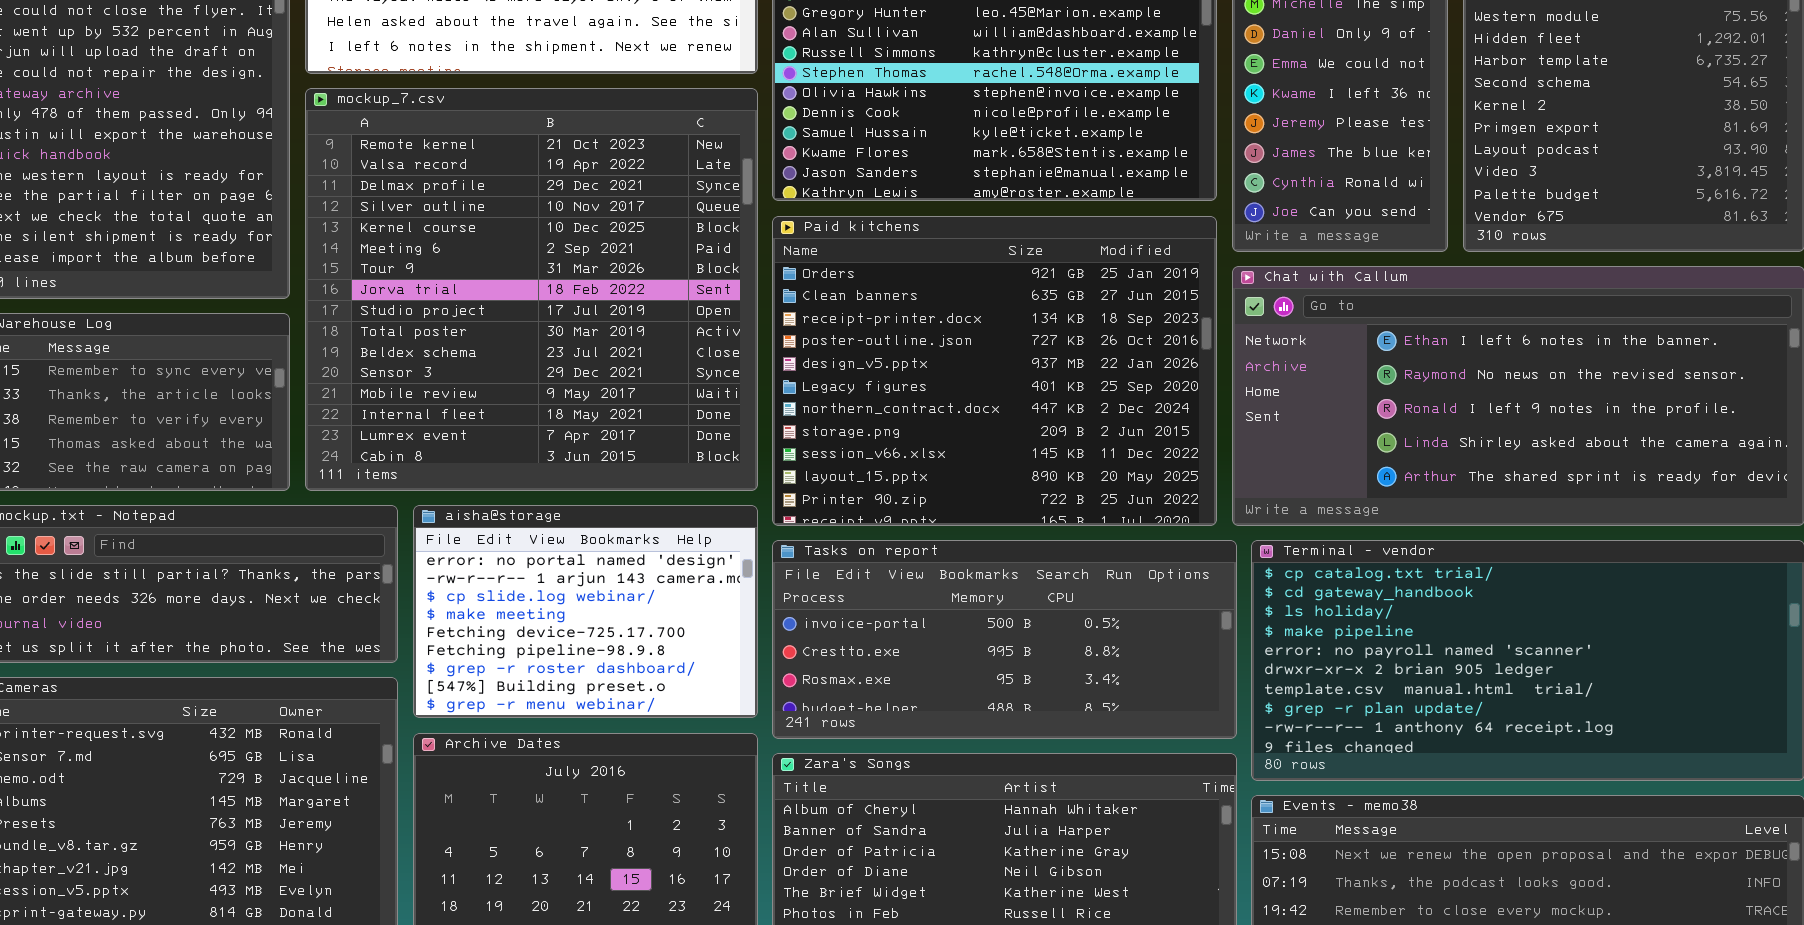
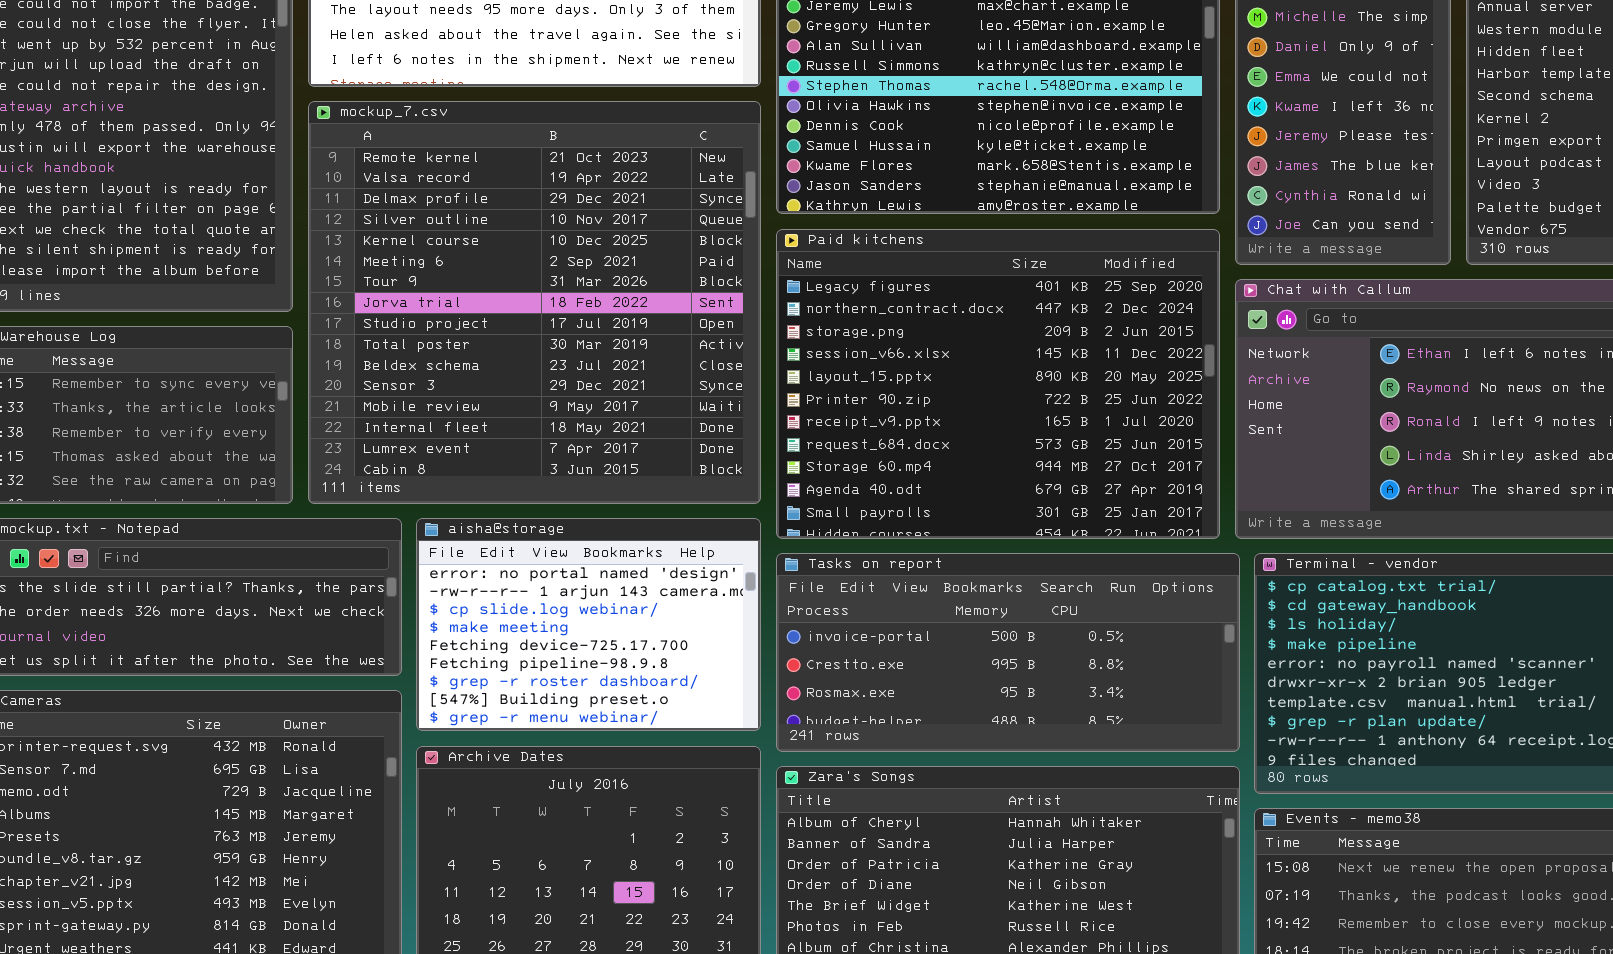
Paid kitchens: [772,216,1217,526] -> [776,229,1220,539], scrolled down 5 rows

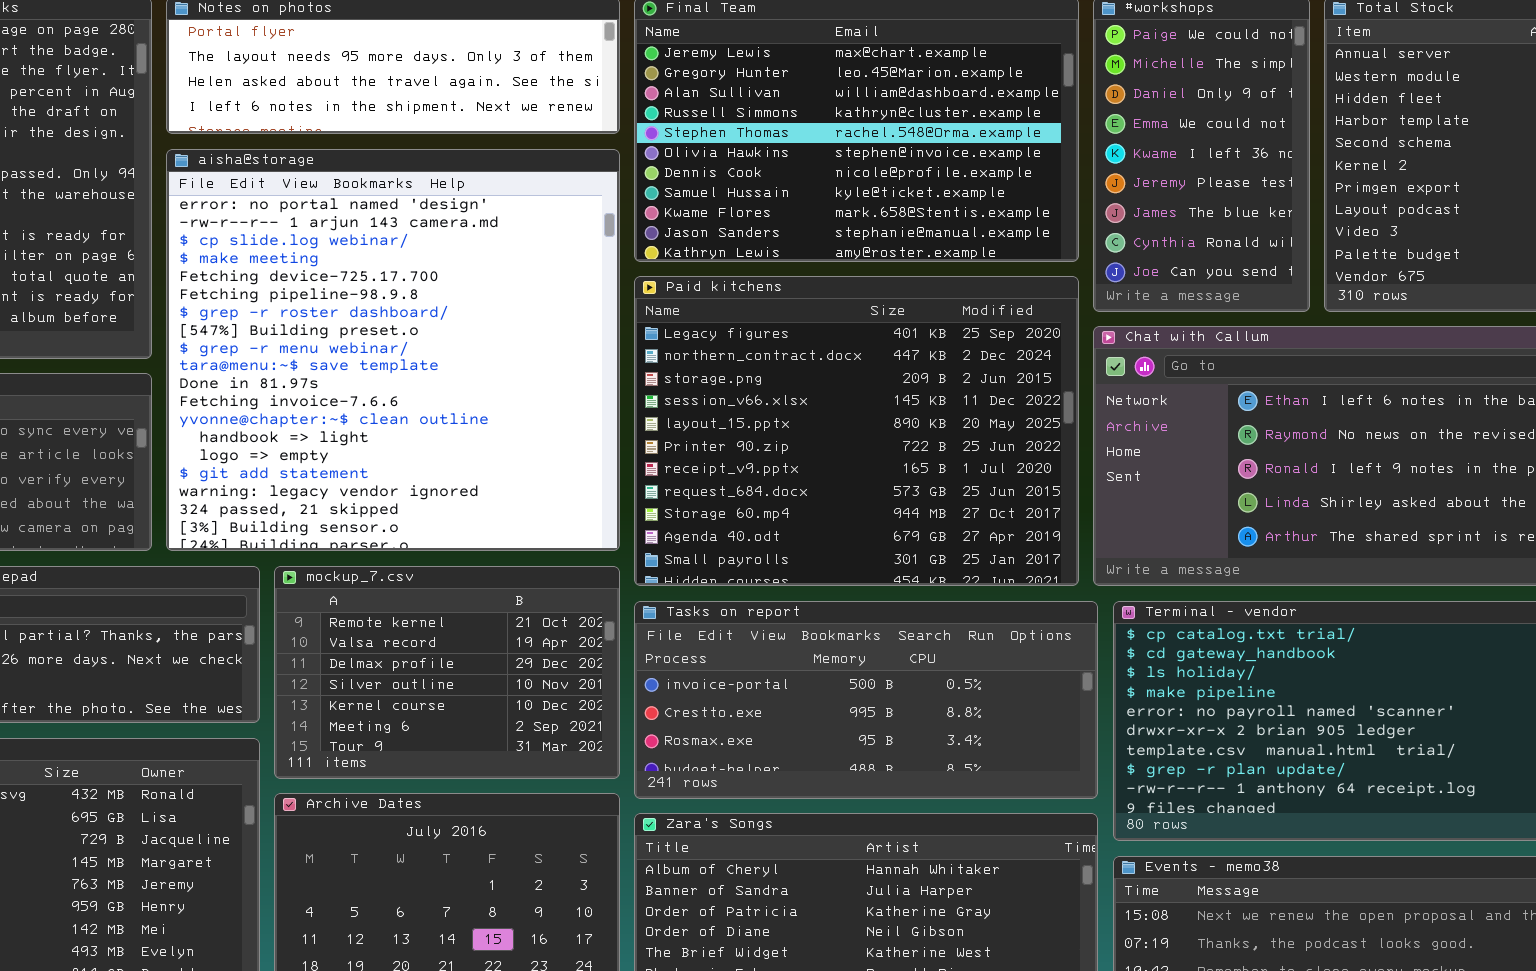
mockup_7.csv: [308,101,761,504] -> [274,566,620,779], moved, resized
aisha@storage: [416,518,761,731] -> [166,149,620,551], moved, resized

